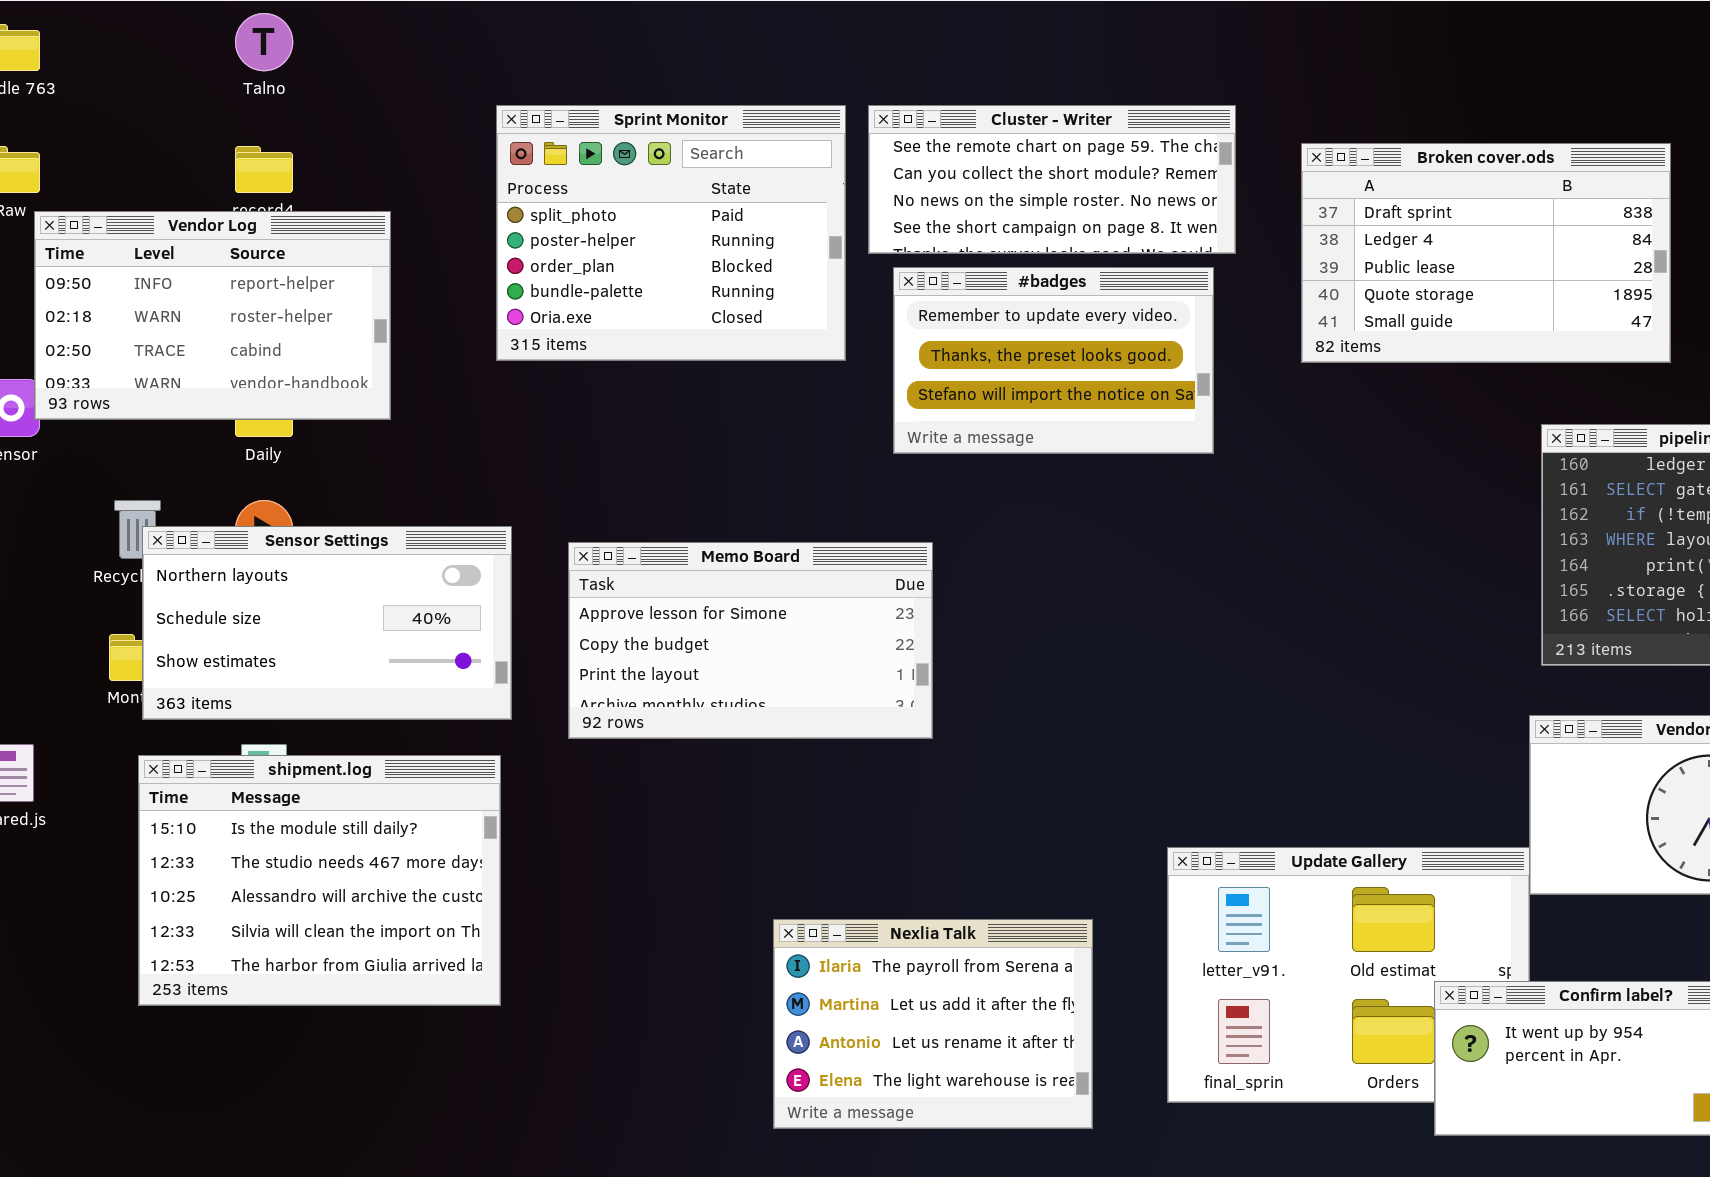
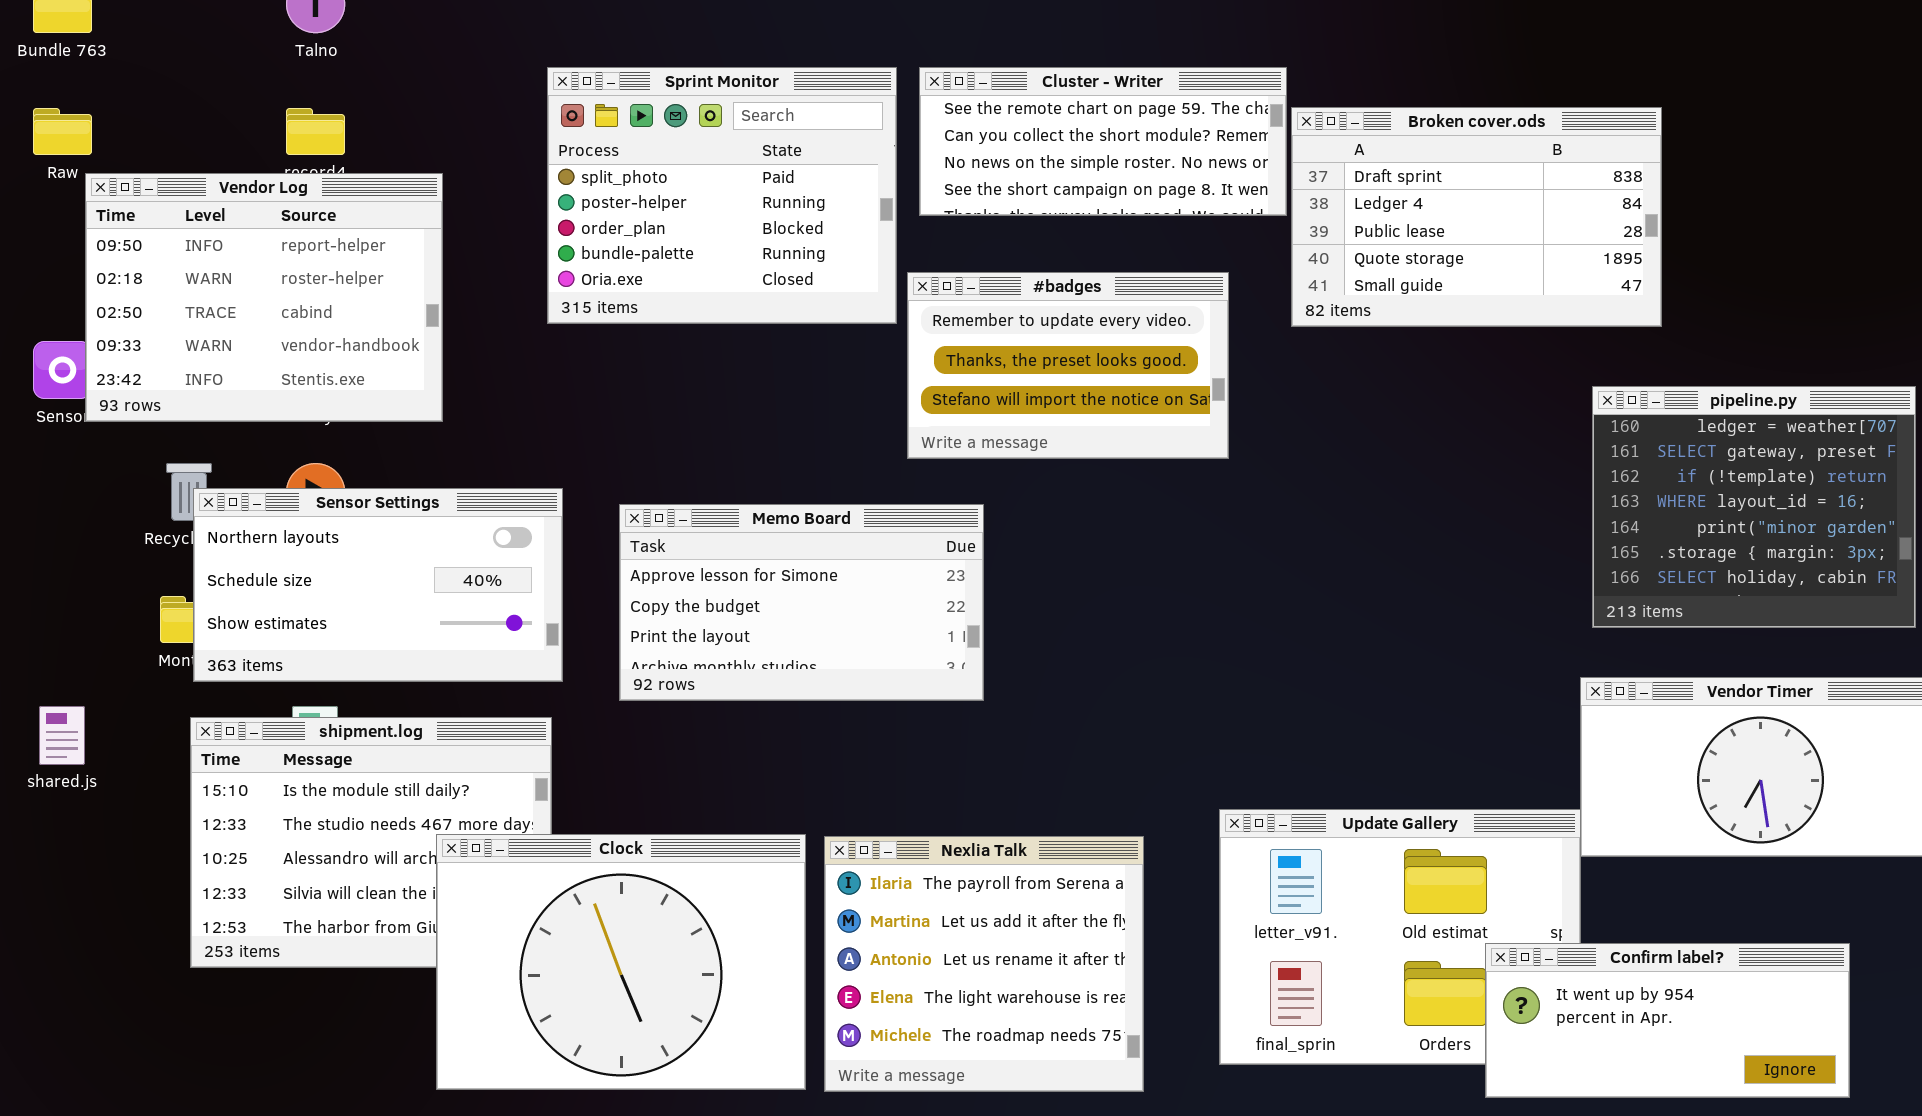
Broken cover.ods: [1301,143,1671,363] -> [1291,107,1662,327], moved
Vendor Log: [34,211,391,420] -> [85,173,443,422], resized
#badges: [893,267,1214,454] -> [907,272,1229,459], moved
Clock: none -> [436,834,806,1090], opened
Nexlia Talk: [773,919,1093,1129] -> [824,836,1144,1092], resized

